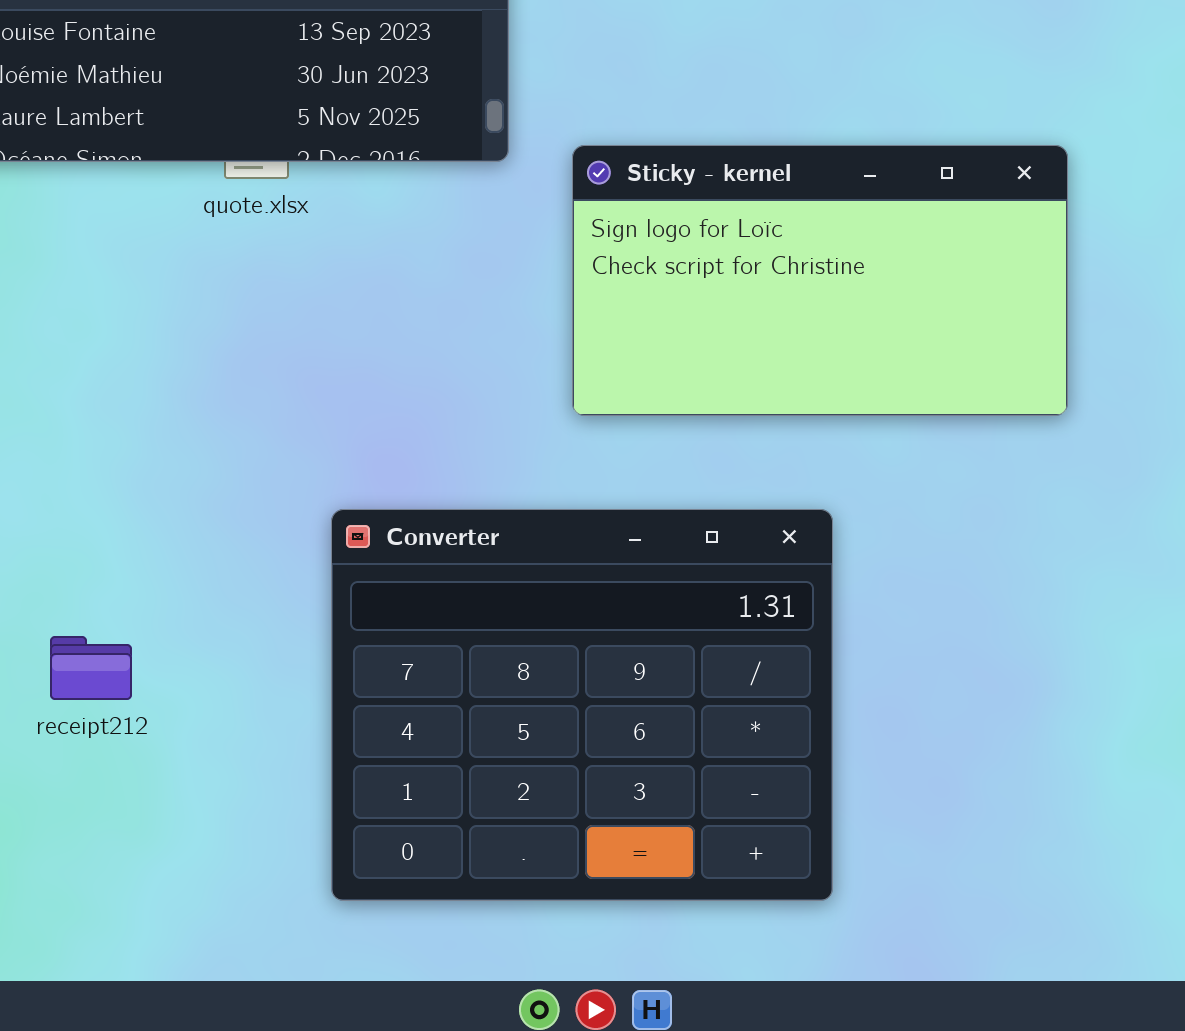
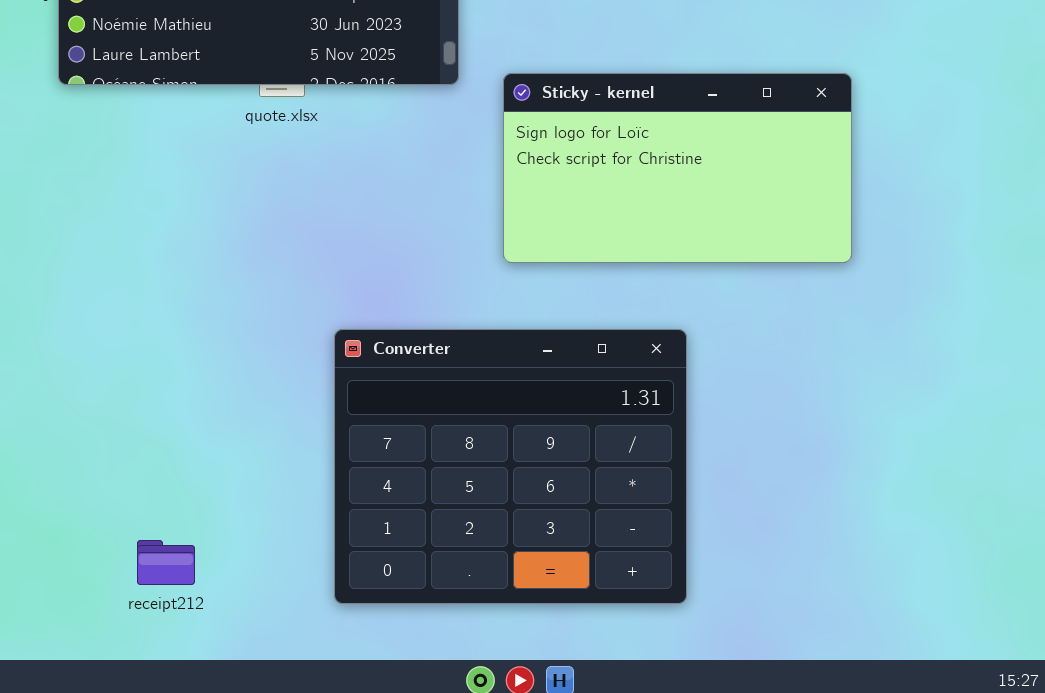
receipt212: [50,636,132,700] -> [137,540,195,585], moved

